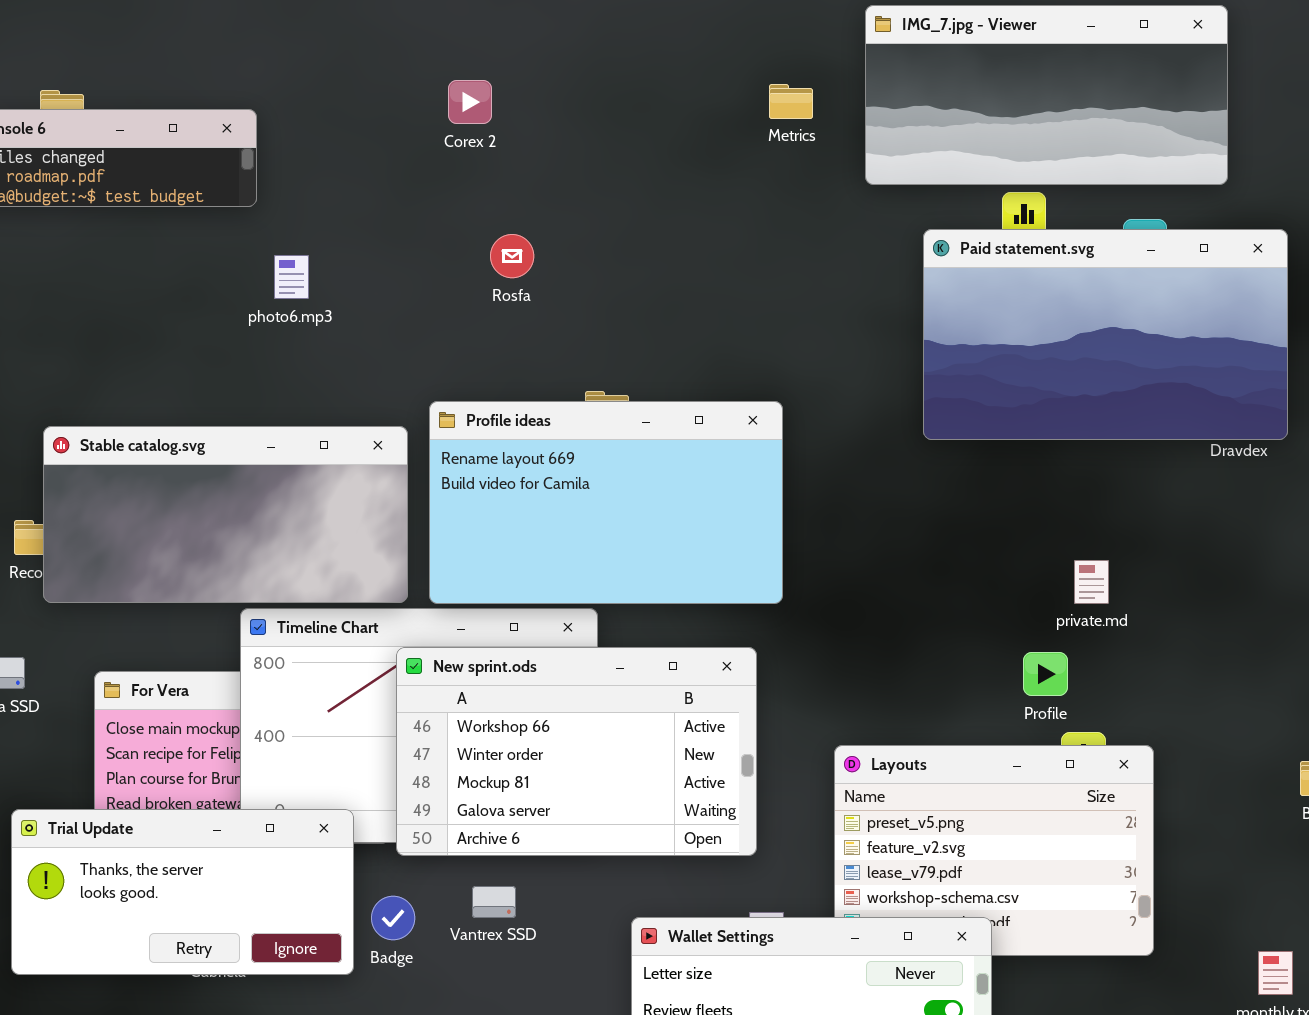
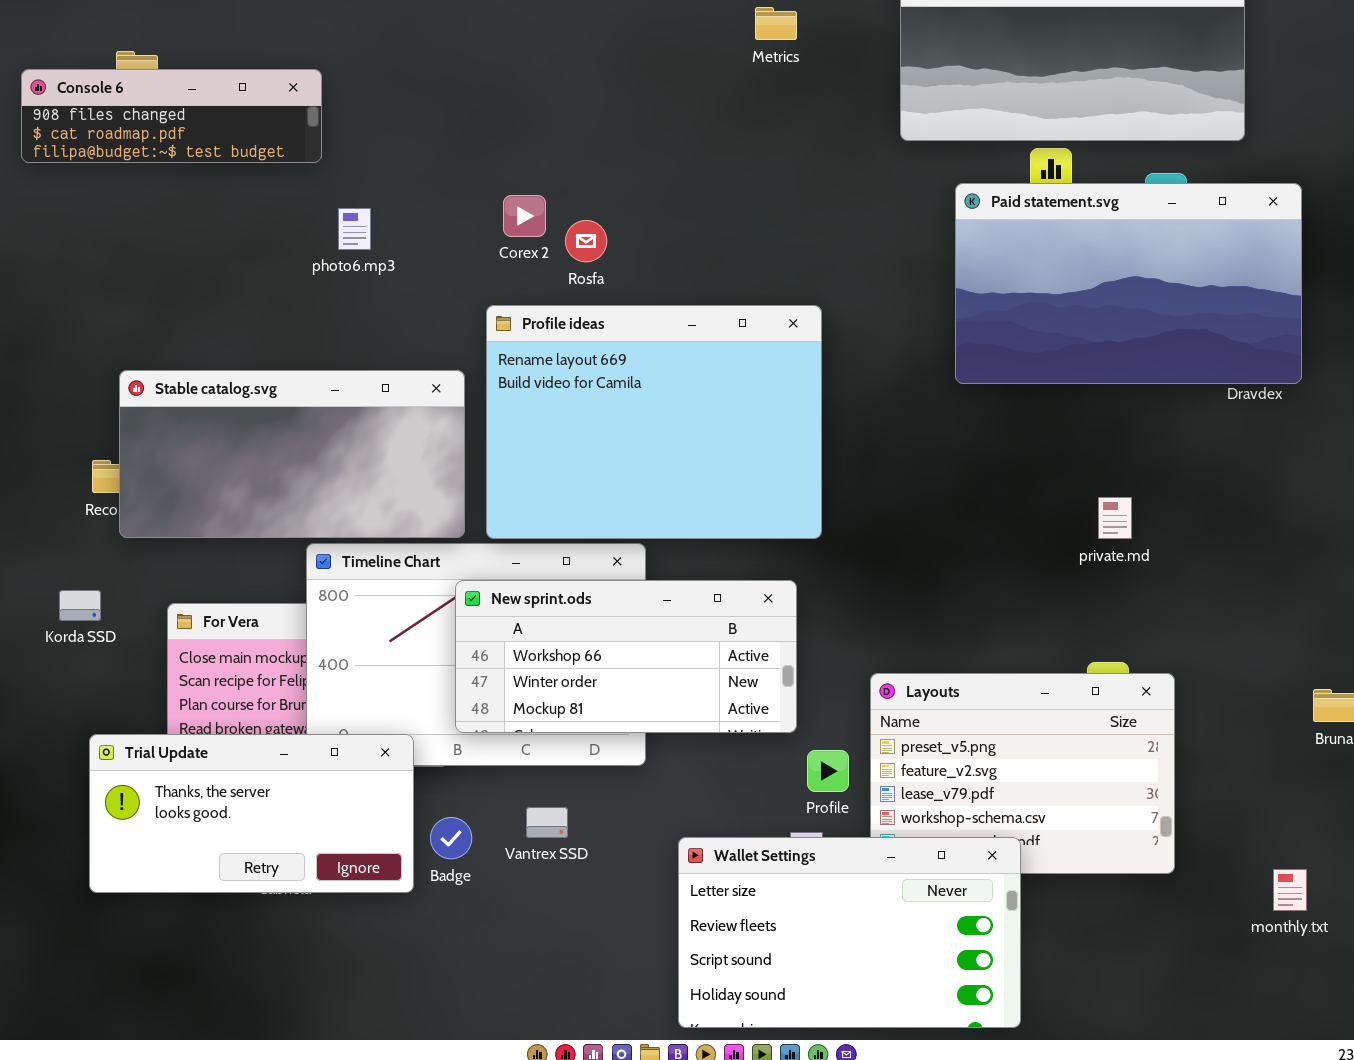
Corex 2: [448,80,492,124] -> [503,195,546,237], moved
Metrics: [769,84,813,119] -> [755,7,797,40], moved
Rosfa: [490,234,534,278] -> [565,220,607,262], moved
Profile ideas: [429,401,783,604] -> [486,305,822,539], resized
New sprint.ods: [396,647,757,856] -> [455,580,797,733], resized
Profile: [1023,652,1068,696] -> [807,750,849,792], moved

